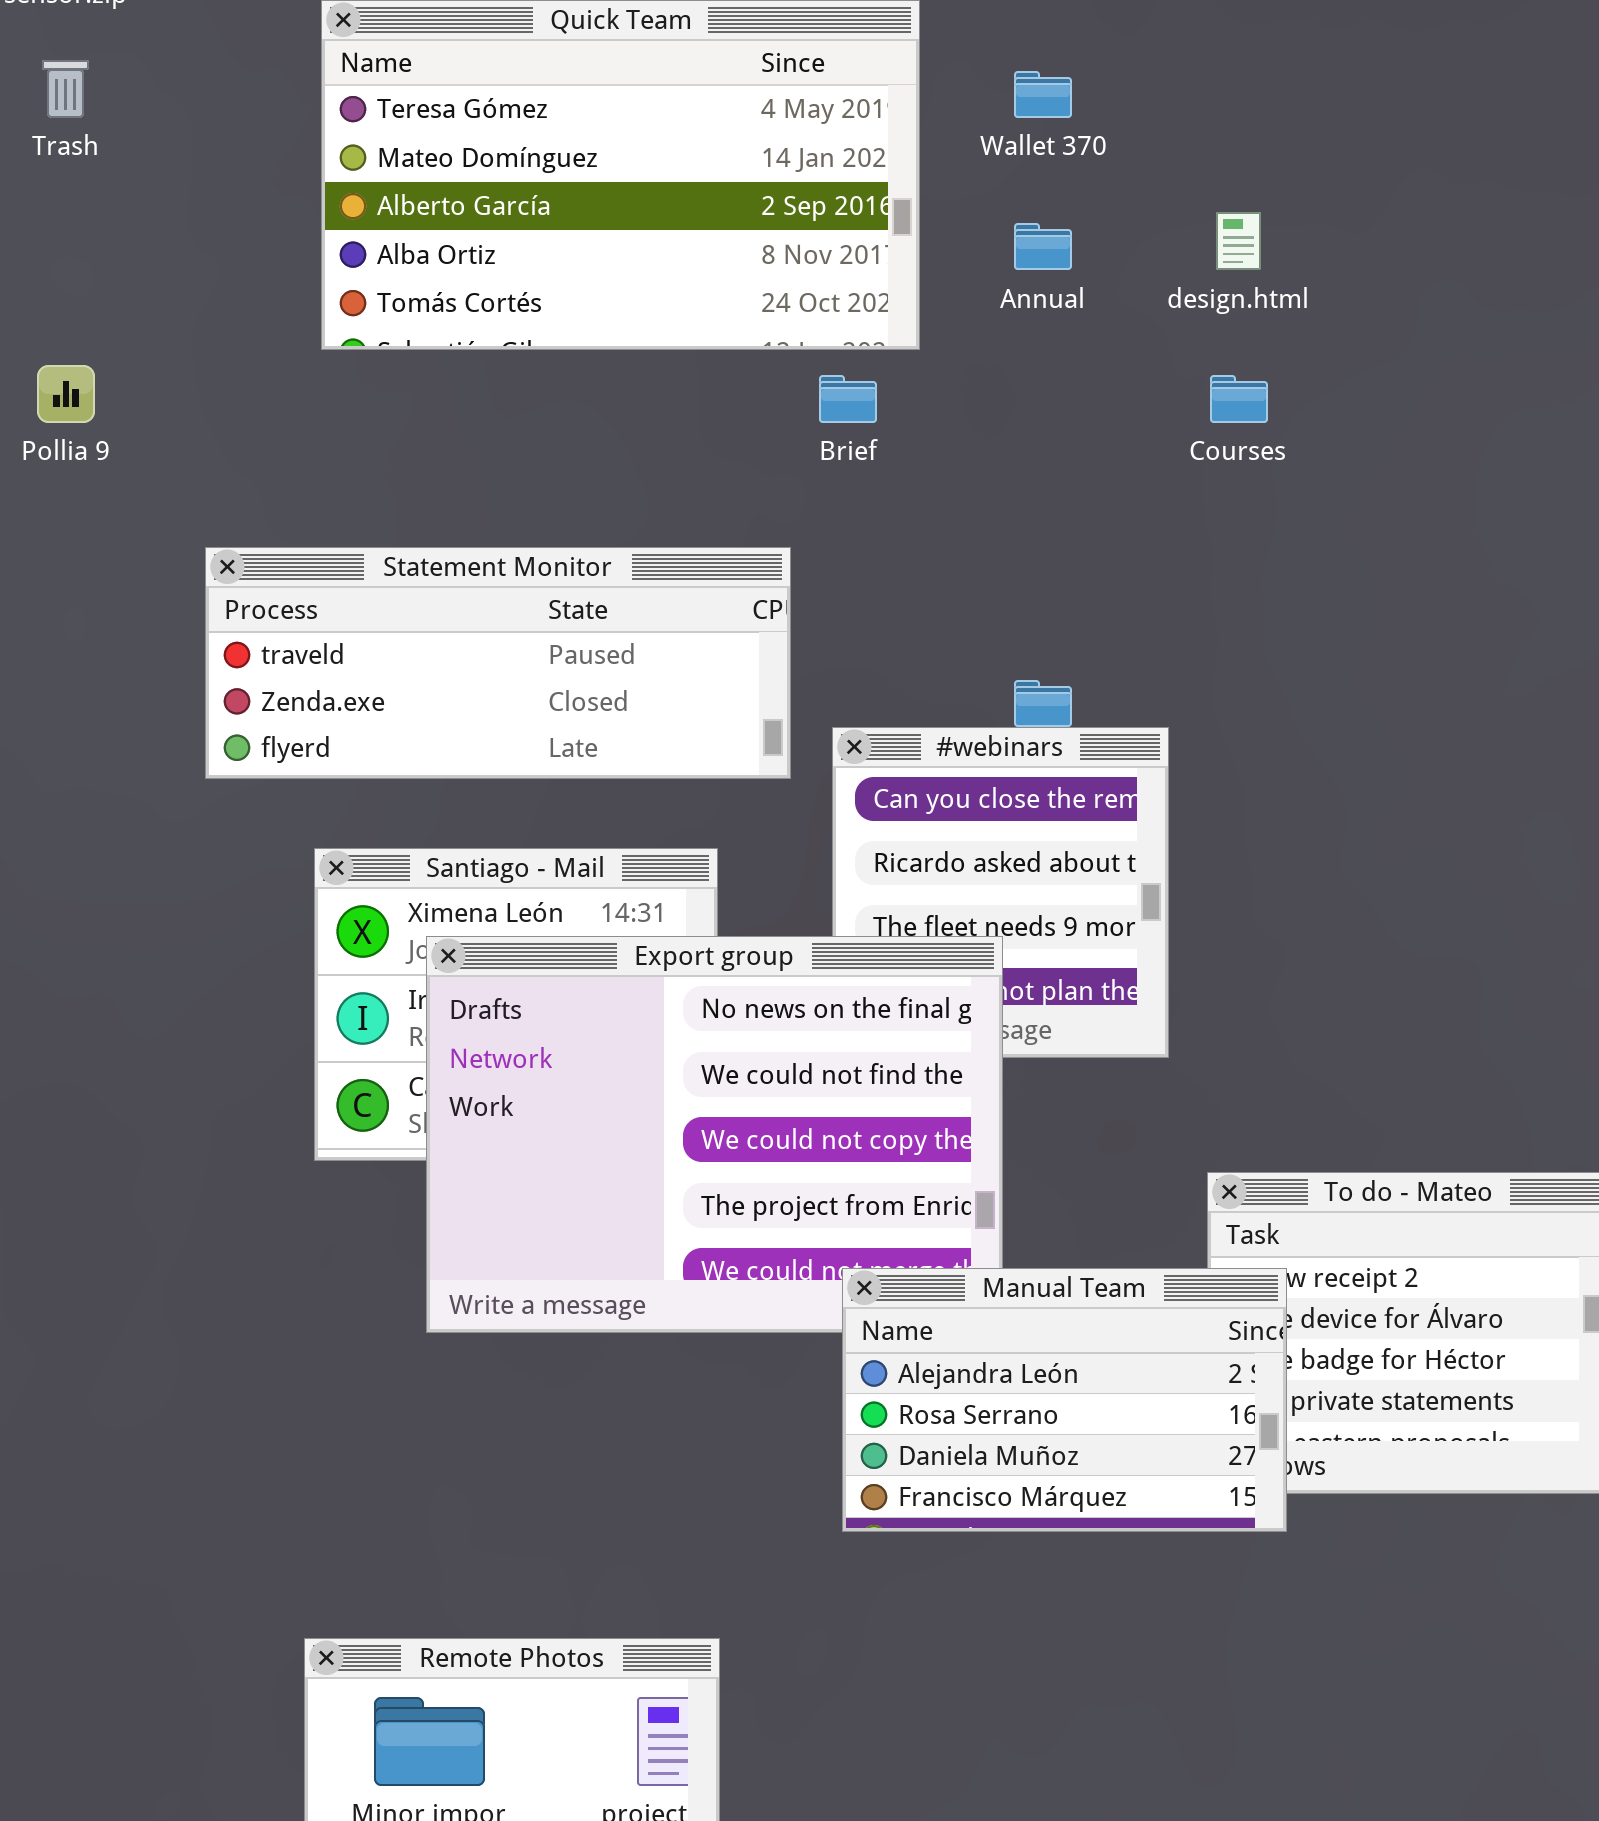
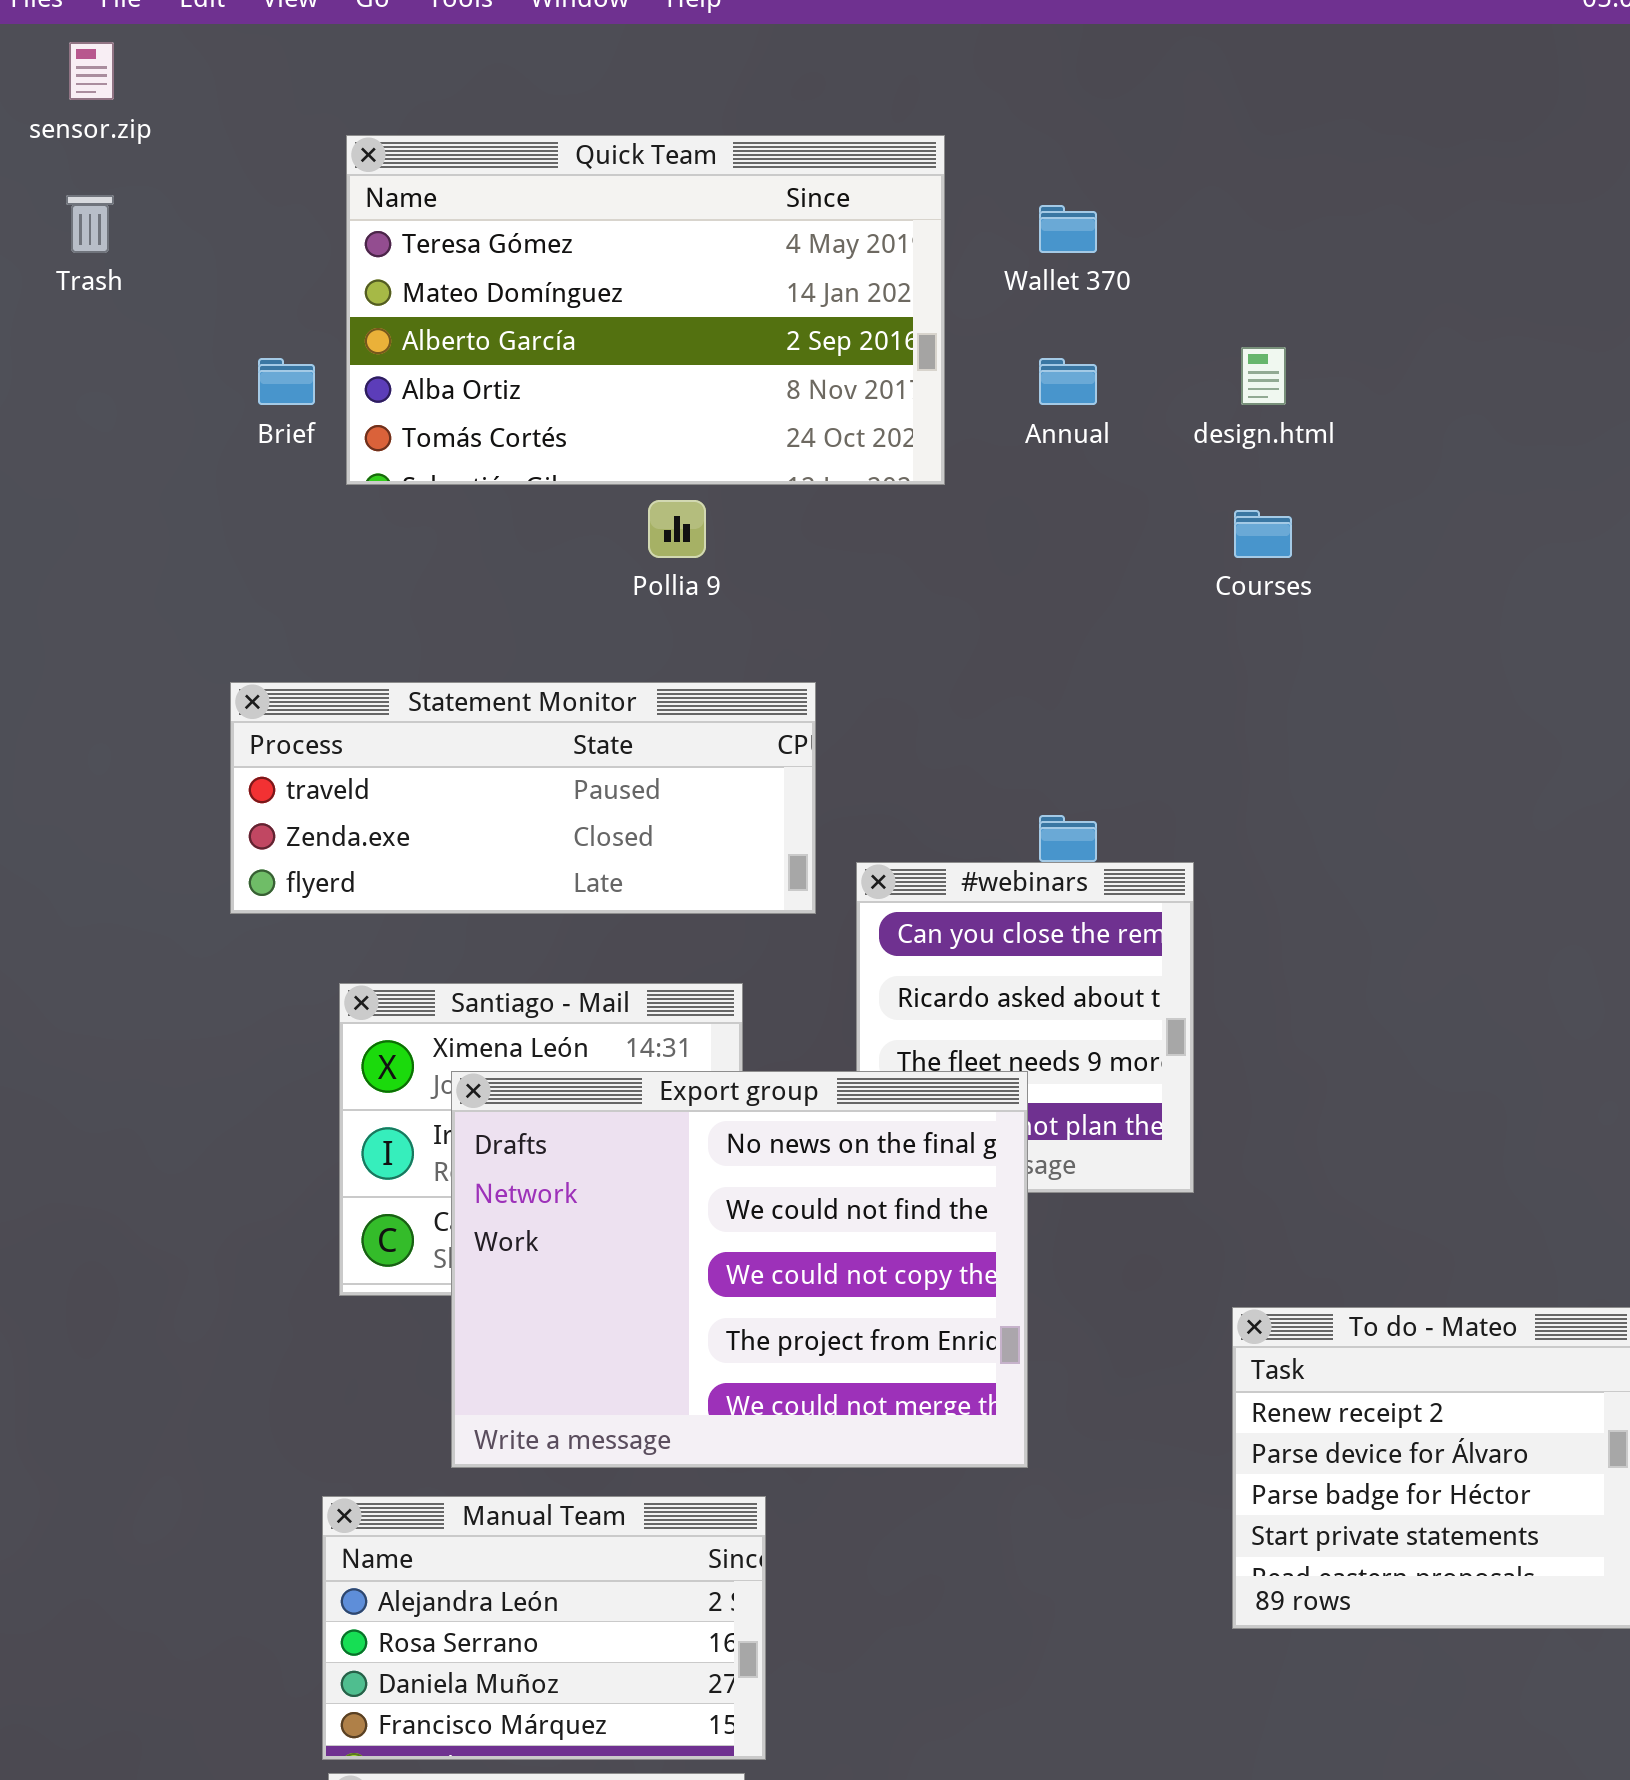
Pollia 9: [37,365,95,423] -> [648,500,706,558], moved
Brief: [819,375,877,423] -> [258,358,315,405], moved
Manual Team: [842,1268,1287,1532] -> [322,1496,766,1760], moved

